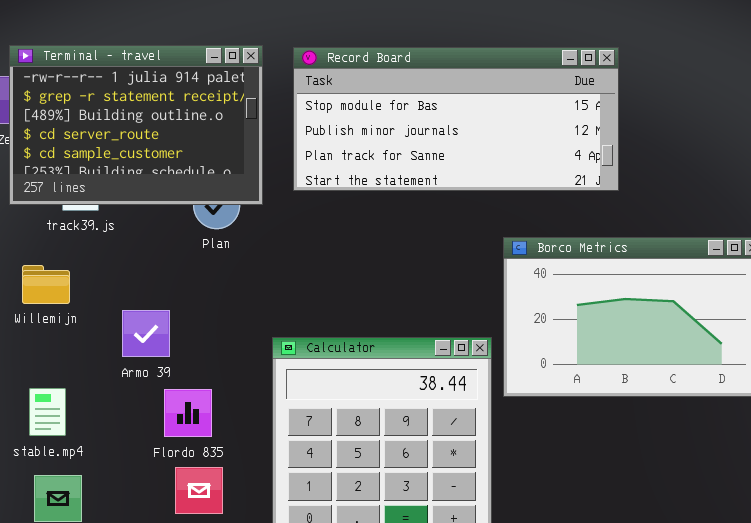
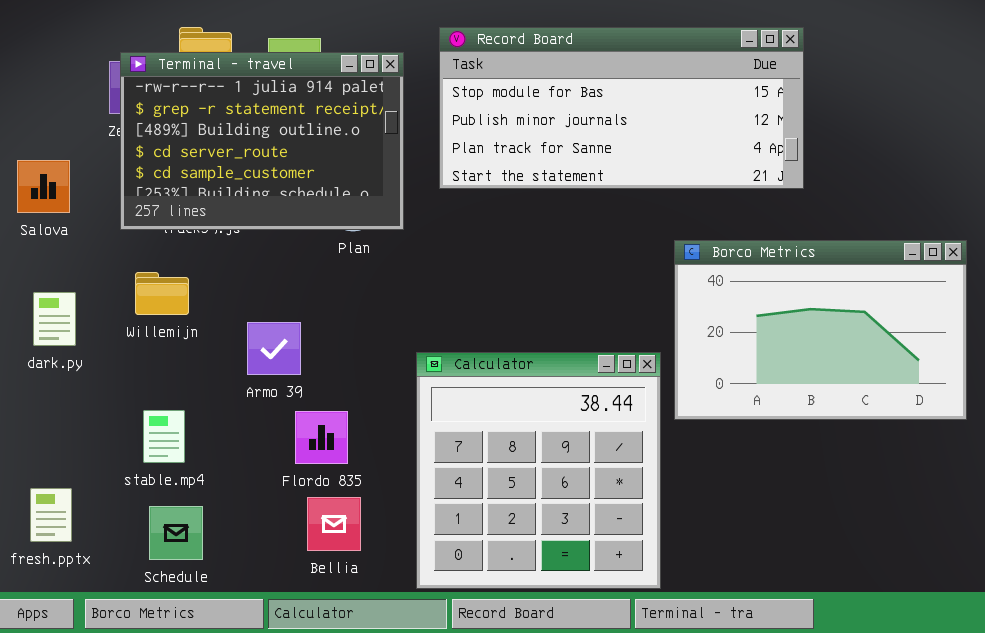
Terminal - travel: [9,45,263,205] -> [120,52,404,230], moved

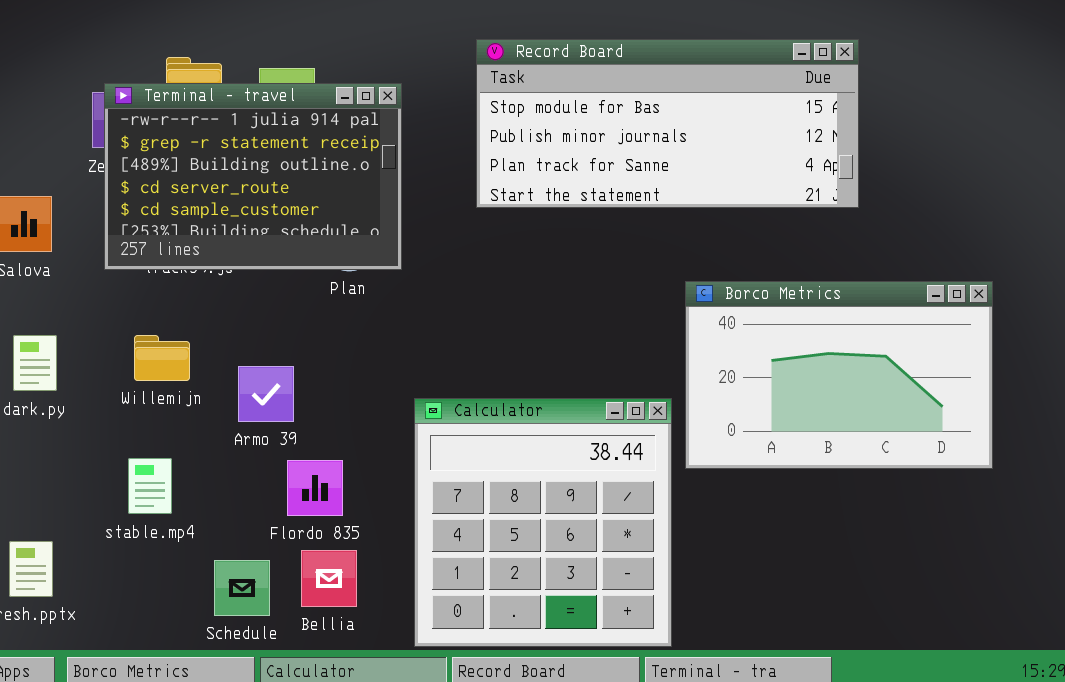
Record Board: [439,27,804,189] -> [476,39,859,208], moved
Willemijn: [135,272,189,315] -> [134,335,190,381], moved
Schedule: [149,506,203,560] -> [214,560,270,616], moved

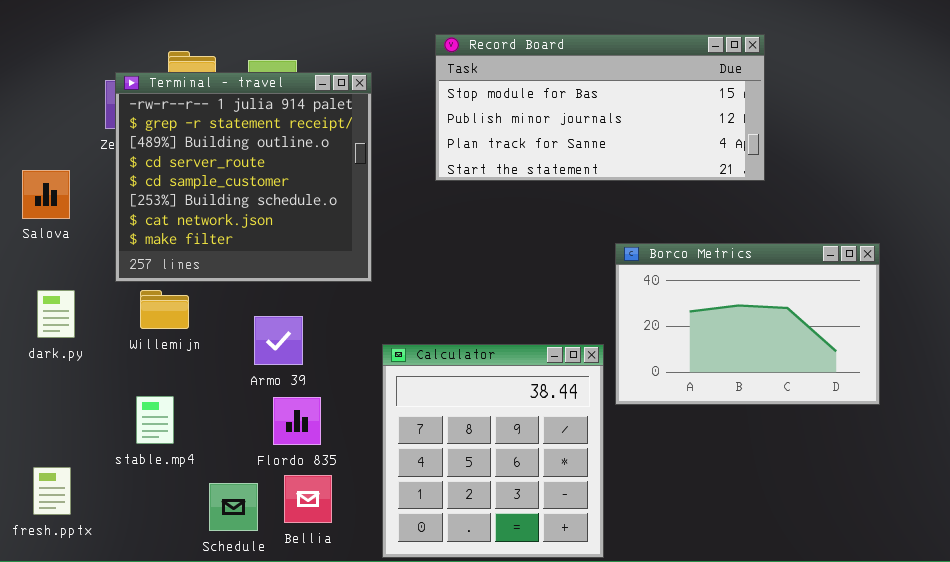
Terminal - travel: [104,83,402,270] -> [115,72,372,282], resized
Armo 39: [238,366,294,422] -> [254,316,303,365], moved

